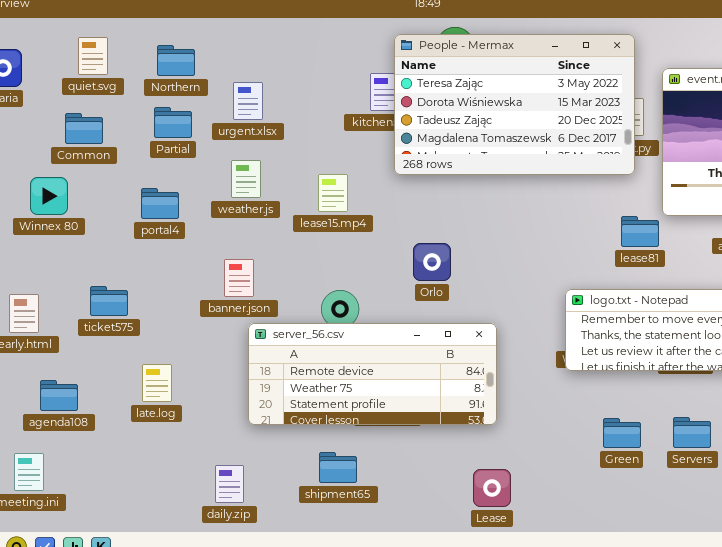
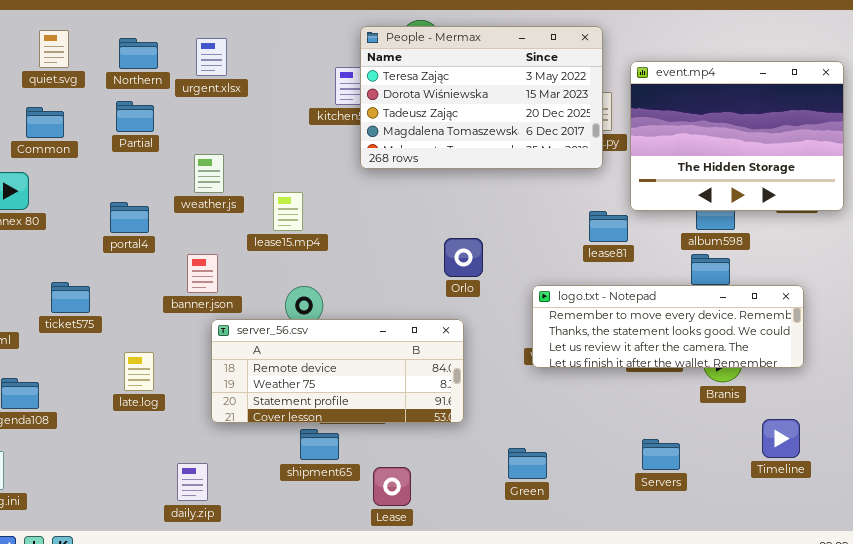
urgent.xlsx: [233,82,263,120] -> [196,38,227,76], moved
lease15.mp4: [318,174,348,212] -> [273,192,303,231], moved
portal4: [141,188,179,219] -> [110,202,149,233], moved
Orlo: [413,243,451,281] -> [444,238,483,277], moved
late.log: [142,364,172,402] -> [124,352,154,391], moved
Servers: [673,417,711,448] -> [642,439,680,470], moved
Green: [603,418,641,448] -> [508,448,547,479], moved
shipment65: [319,452,357,483] -> [300,429,339,460], moved
Lease: [473,469,511,507] -> [373,467,411,506], moved

